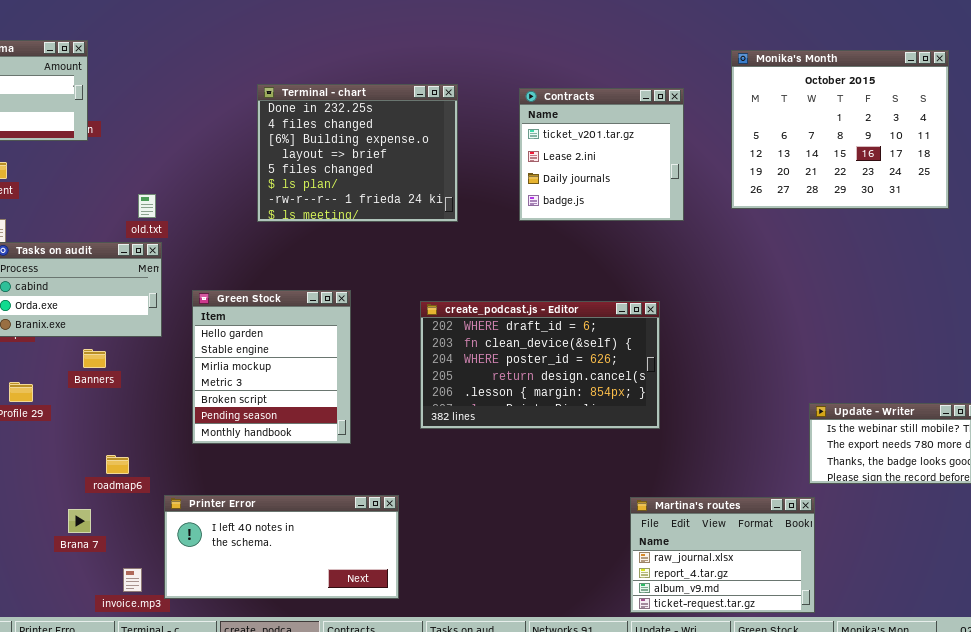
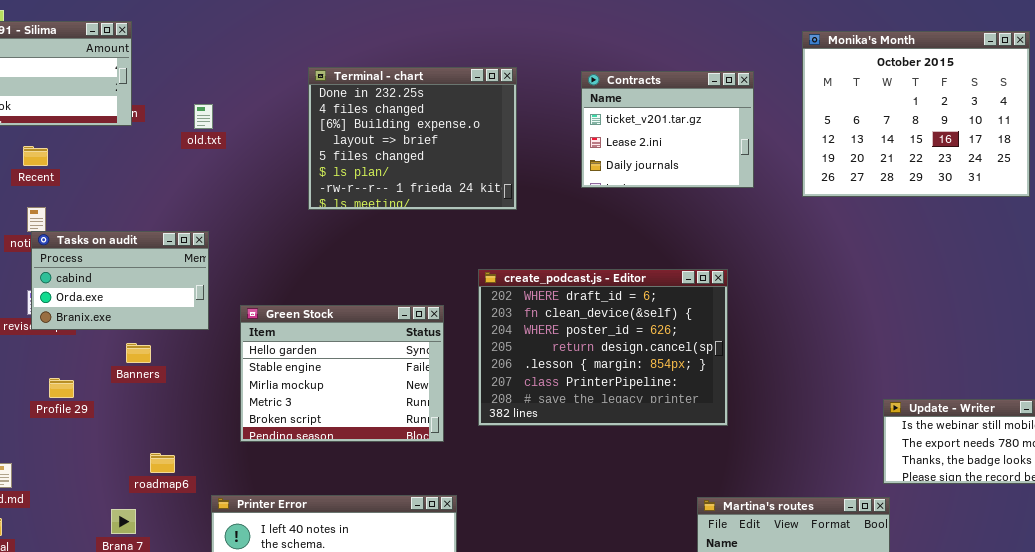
Contracts: [519,88,684,221] -> [581,71,754,188], resized
old.txt: [138,194,156,218] -> [194,104,213,129], moved
Green Stock: [192,290,351,444] -> [240,305,444,442], resized
create_podcast.js - Editor: [420,301,660,429] -> [478,269,728,426], resized

